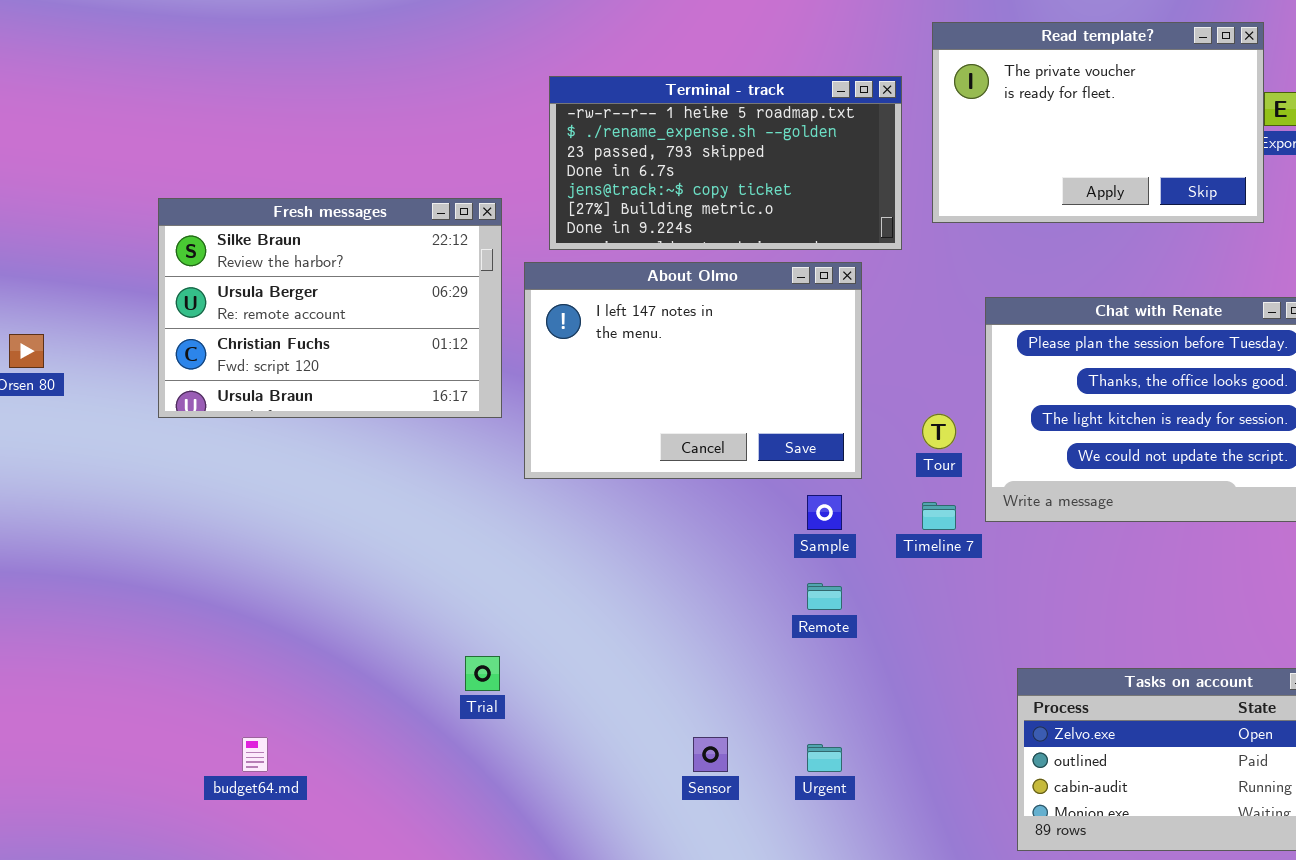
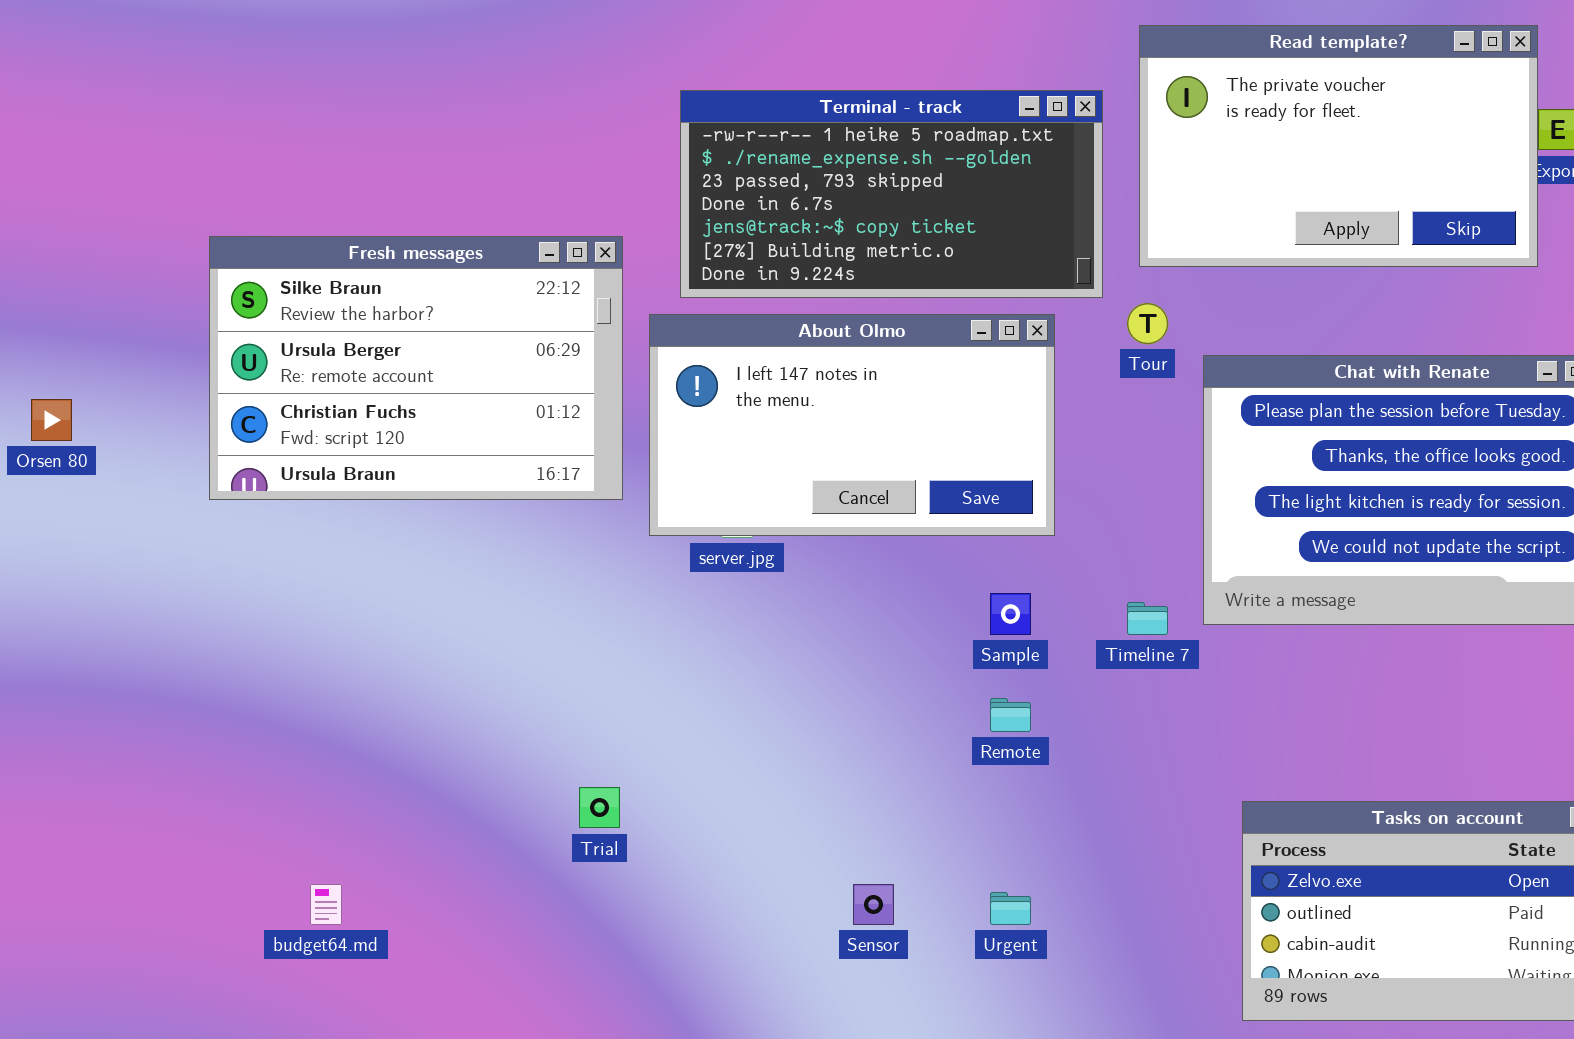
About Olmo: [524,262,862,479] -> [649,314,1055,536], resized
Tour: [922,414,956,449] -> [1127,303,1168,344], moved

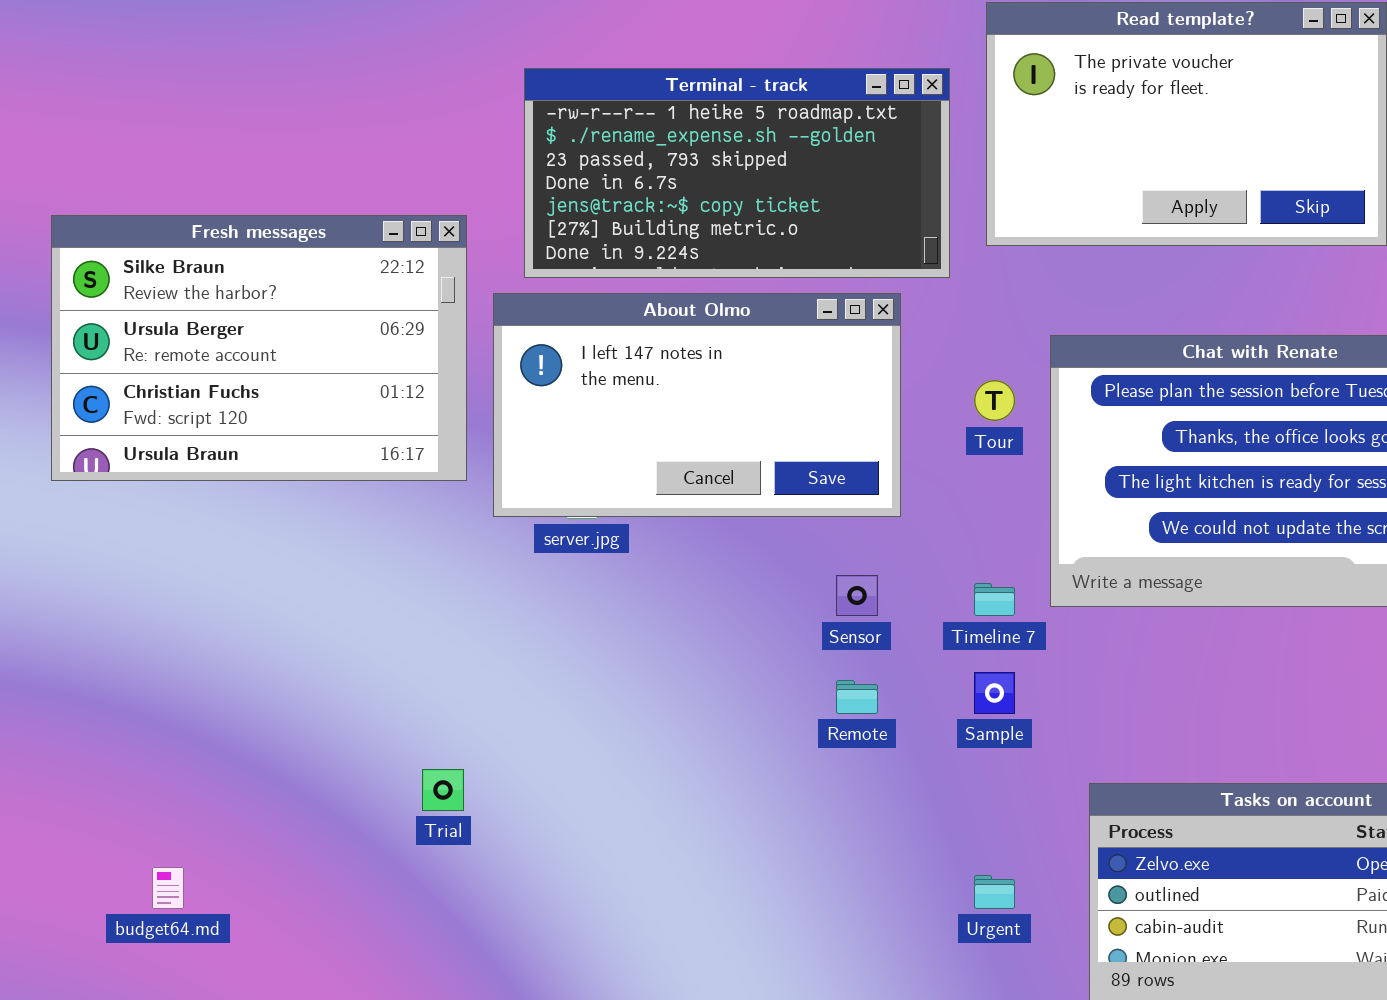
Tour: [1127,303,1168,344] -> [974,380,1015,421], moved
Sample: [990,593,1031,635] -> [974,672,1015,714], moved
Sensor: [853,884,894,925] -> [836,575,878,616], moved
Urgent: [990,892,1031,925] -> [974,875,1015,909], moved

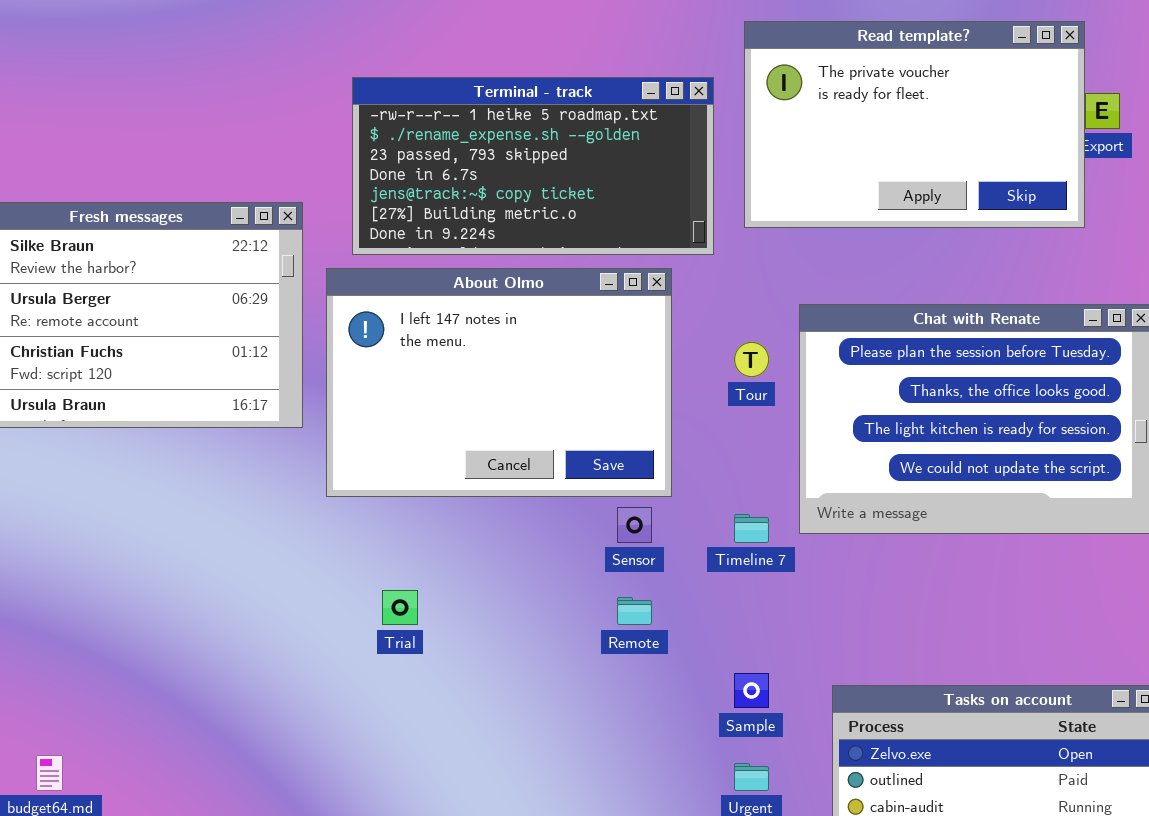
About Olmo: [493,293,901,517] -> [326,268,672,497], resized
Sample: [974,672,1015,714] -> [734,673,769,708], moved
Trial: [422,769,464,811] -> [382,590,418,625], moved

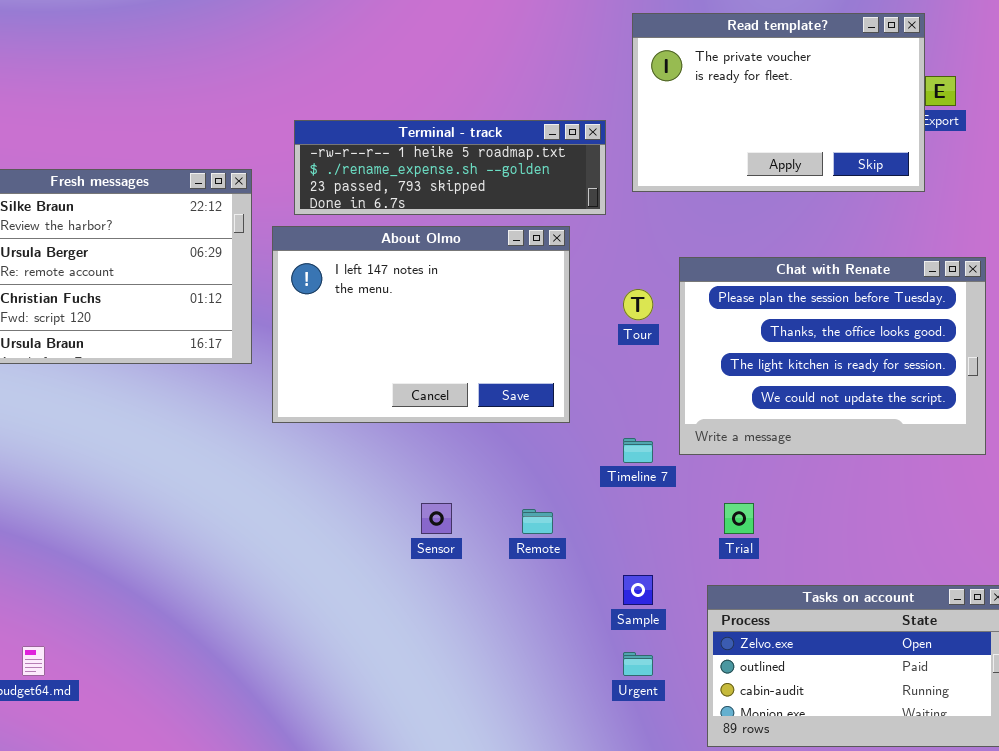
Terminal - track: [352,77,714,255] -> [294,120,606,215], resized
Sensor: [617,507,652,543] -> [421,503,452,534], moved
Trial: [382,590,418,625] -> [724,503,754,534], moved

